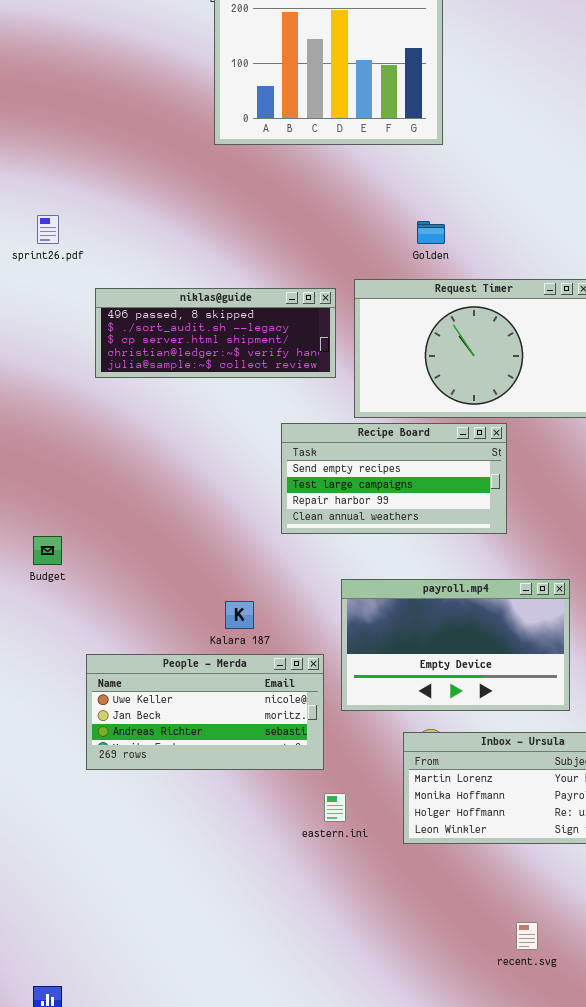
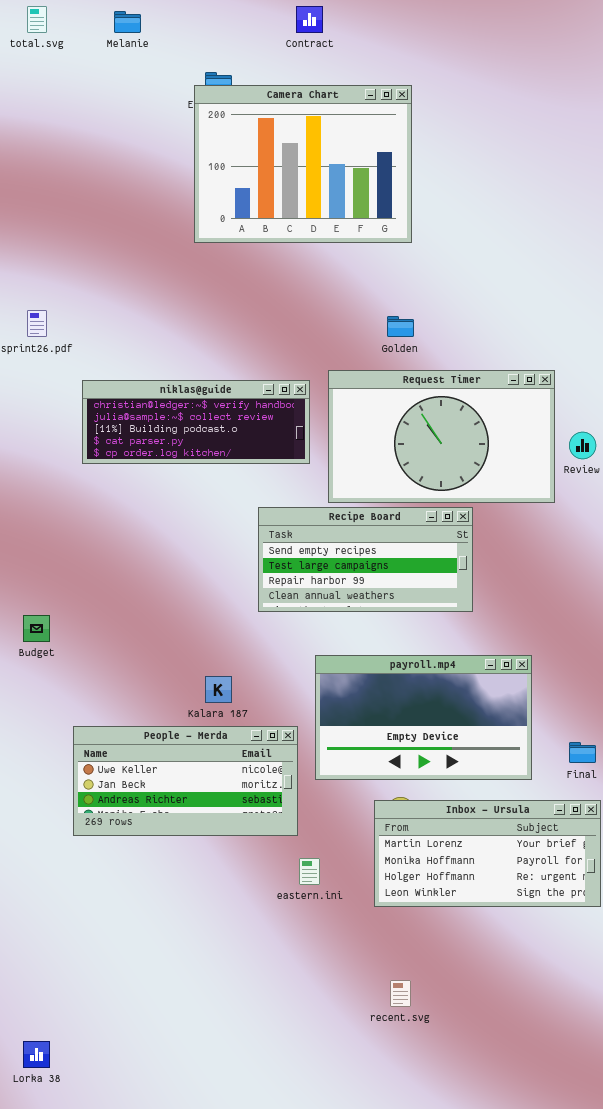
niklas@guide: [95,288,336,378] -> [82,380,310,464], scrolled down 3 rows
recent.svg: [516,922,538,950] -> [390,980,411,1007], moved

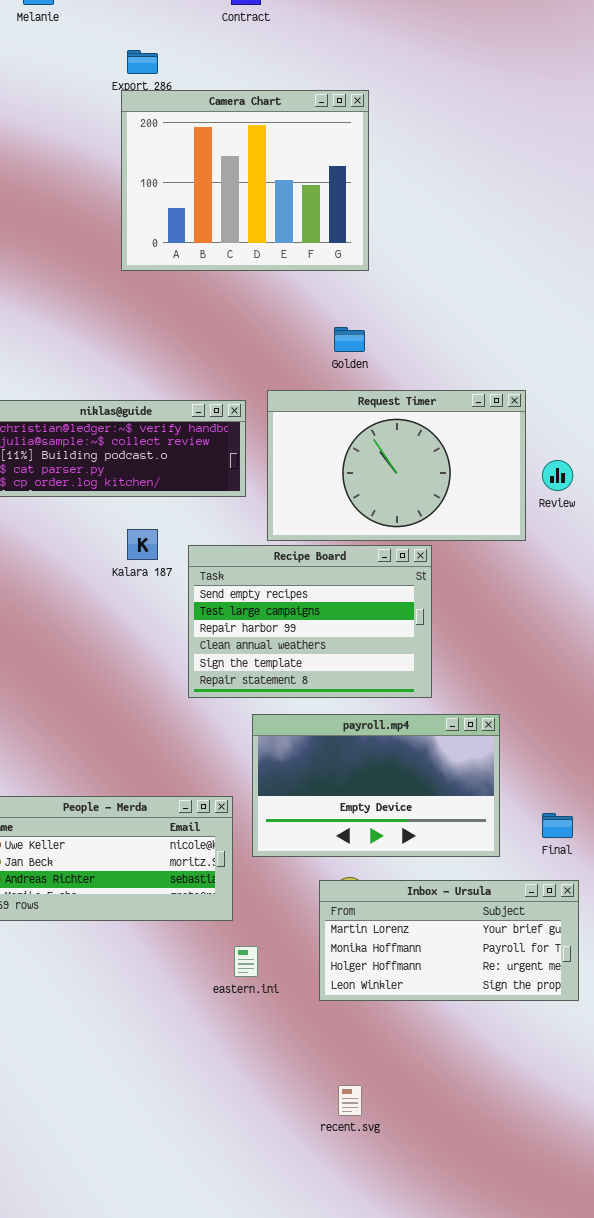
Camera Chart: [194,85,412,243] -> [121,90,369,271], moved
Recipe Board: [258,507,473,612] -> [188,545,432,698], resized
Kalara 187: [205,676,232,703] -> [127,529,158,560], moved

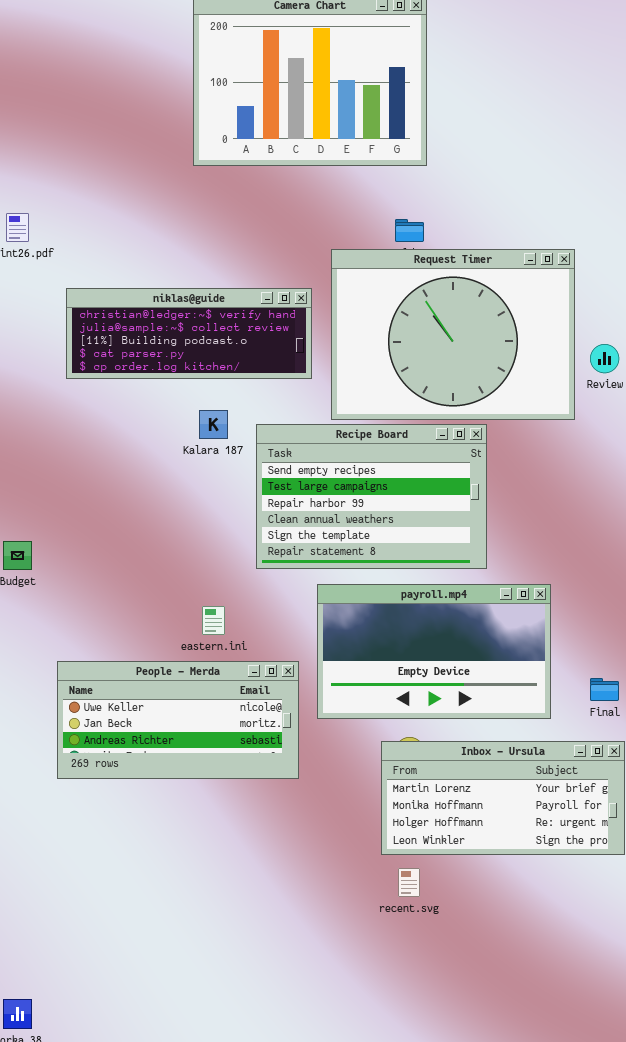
Request Timer: [267,390,526,541] -> [331,249,575,420], resized
eastern.ini: [234,946,258,977] -> [202,606,225,635], moved
recent.svg: [338,1085,362,1116] -> [398,868,420,897], moved

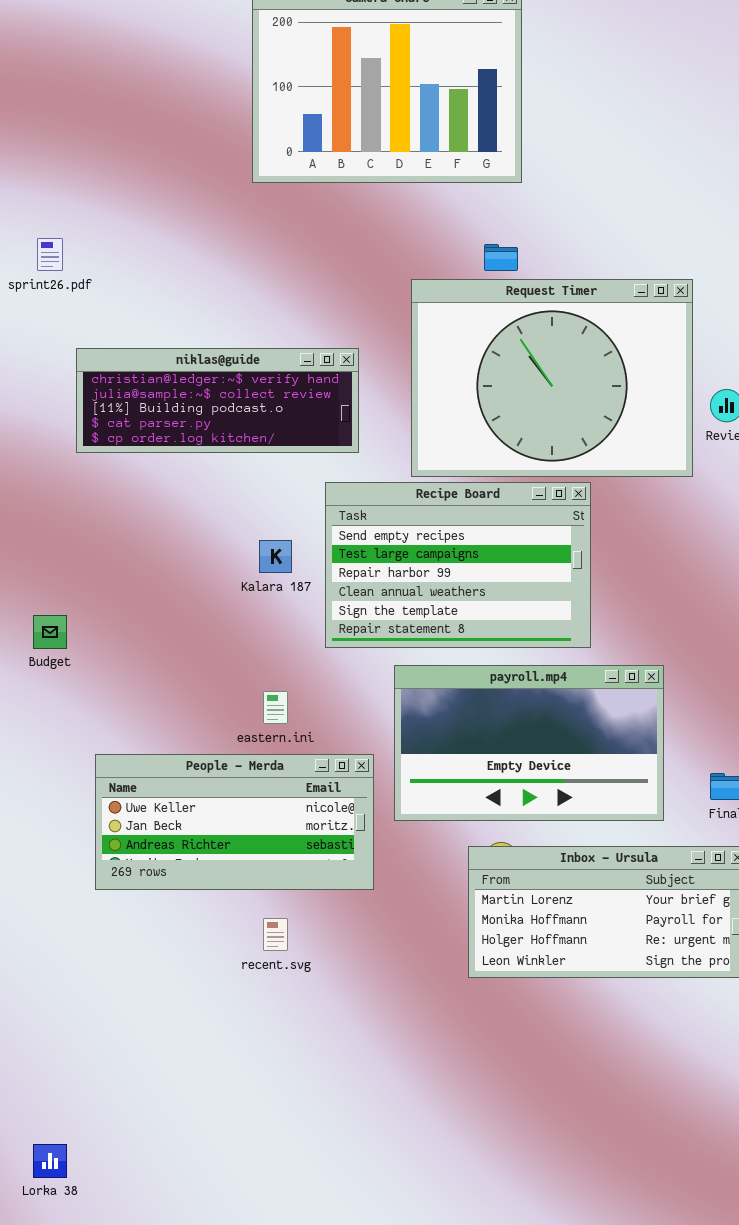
niklas@guide: [66,288,312,379] -> [76,348,359,453], moved
Kalara 187: [199,410,228,439] -> [259,540,292,573], moved
recent.svg: [398,868,420,897] -> [263,918,288,951], moved

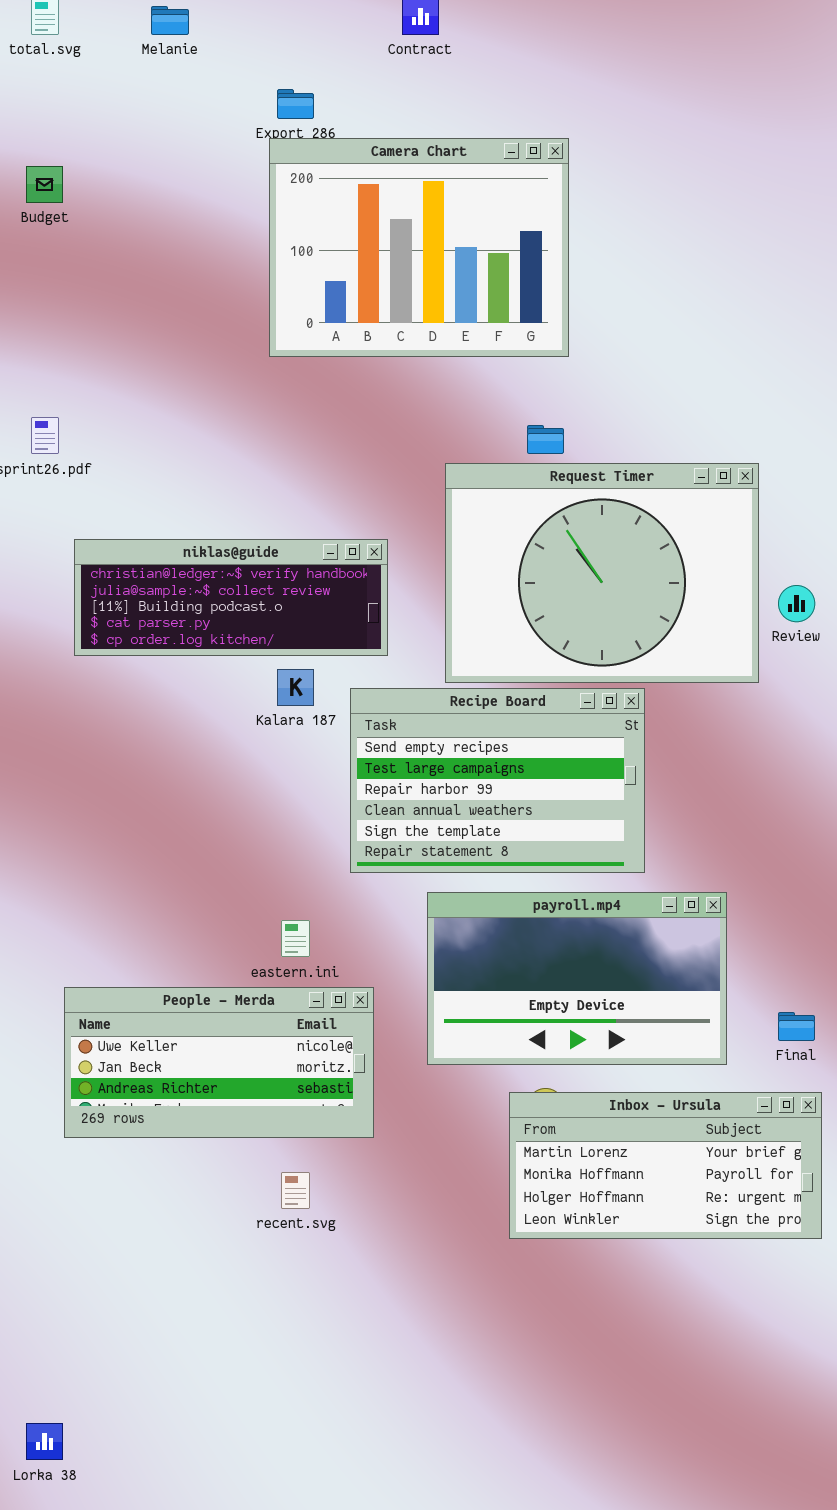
Kalara 187: [259,540,292,573] -> [277,669,314,706], moved
Budget: [33,615,67,649] -> [26,166,63,203], moved
People - Merda: [95,754,374,890] -> [64,987,374,1138], moved

